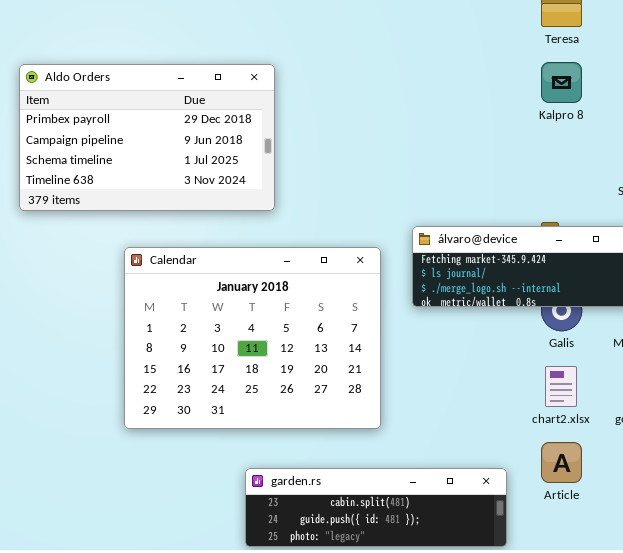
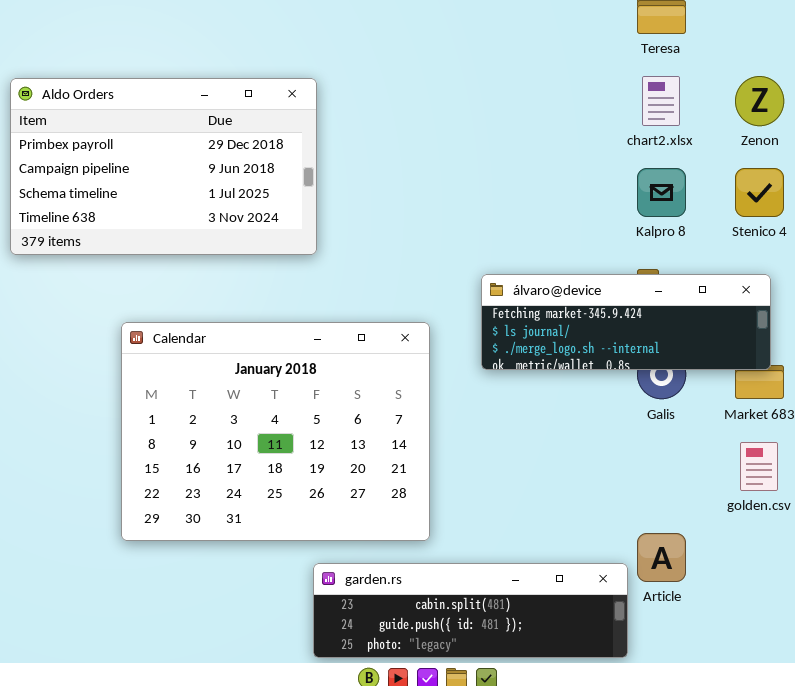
Kalpro 8: [541,62,582,103] -> [637,168,686,217], moved
Calendar: [124,247,381,429] -> [121,322,430,541], moved
chart2.xlsx: [545,366,577,407] -> [642,76,680,126], moved
garden.rs: [245,468,507,547] -> [313,563,628,658], moved

